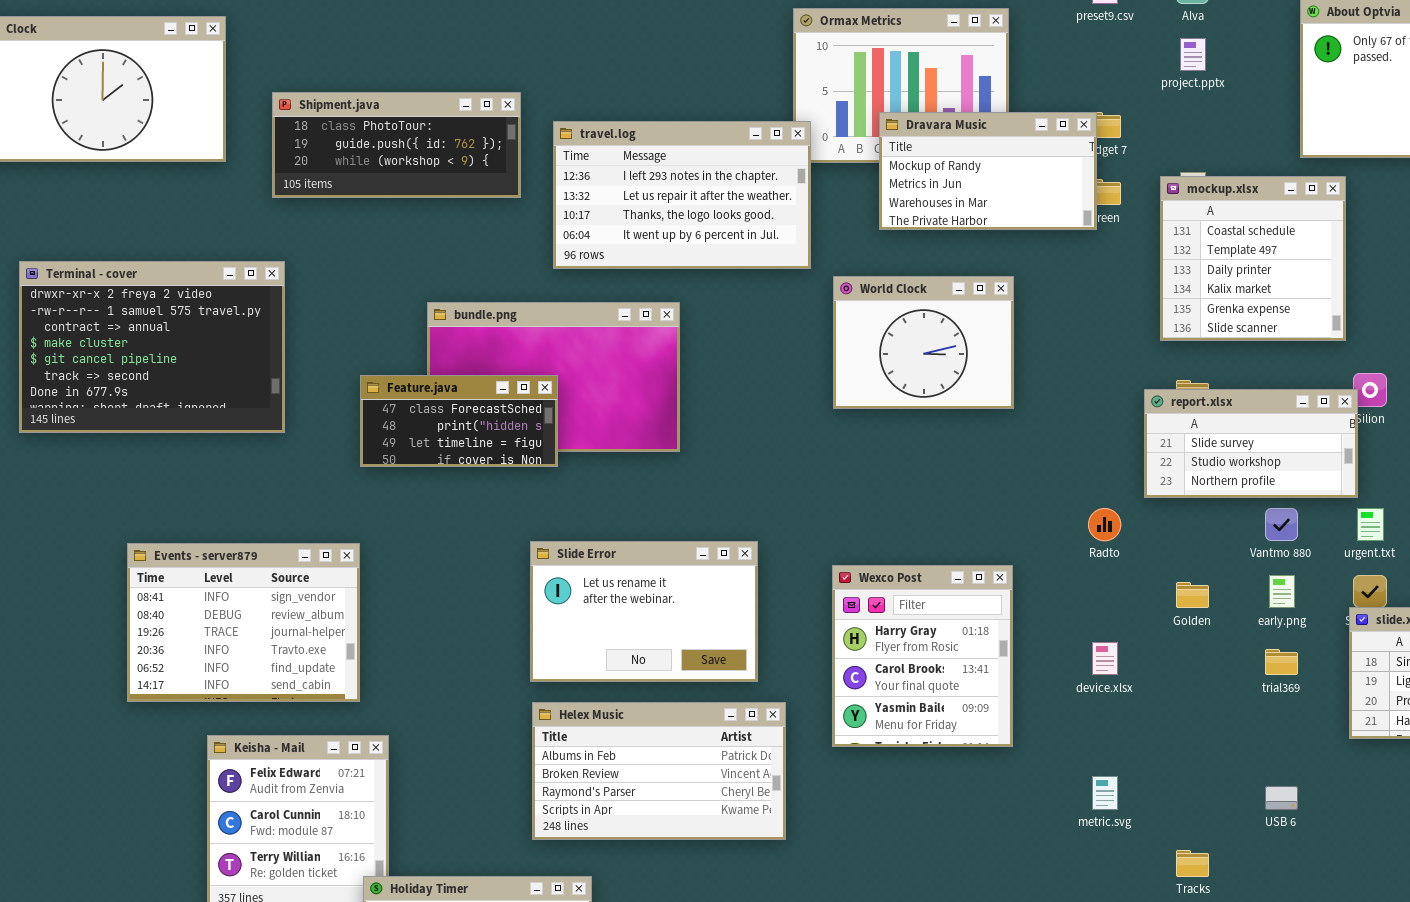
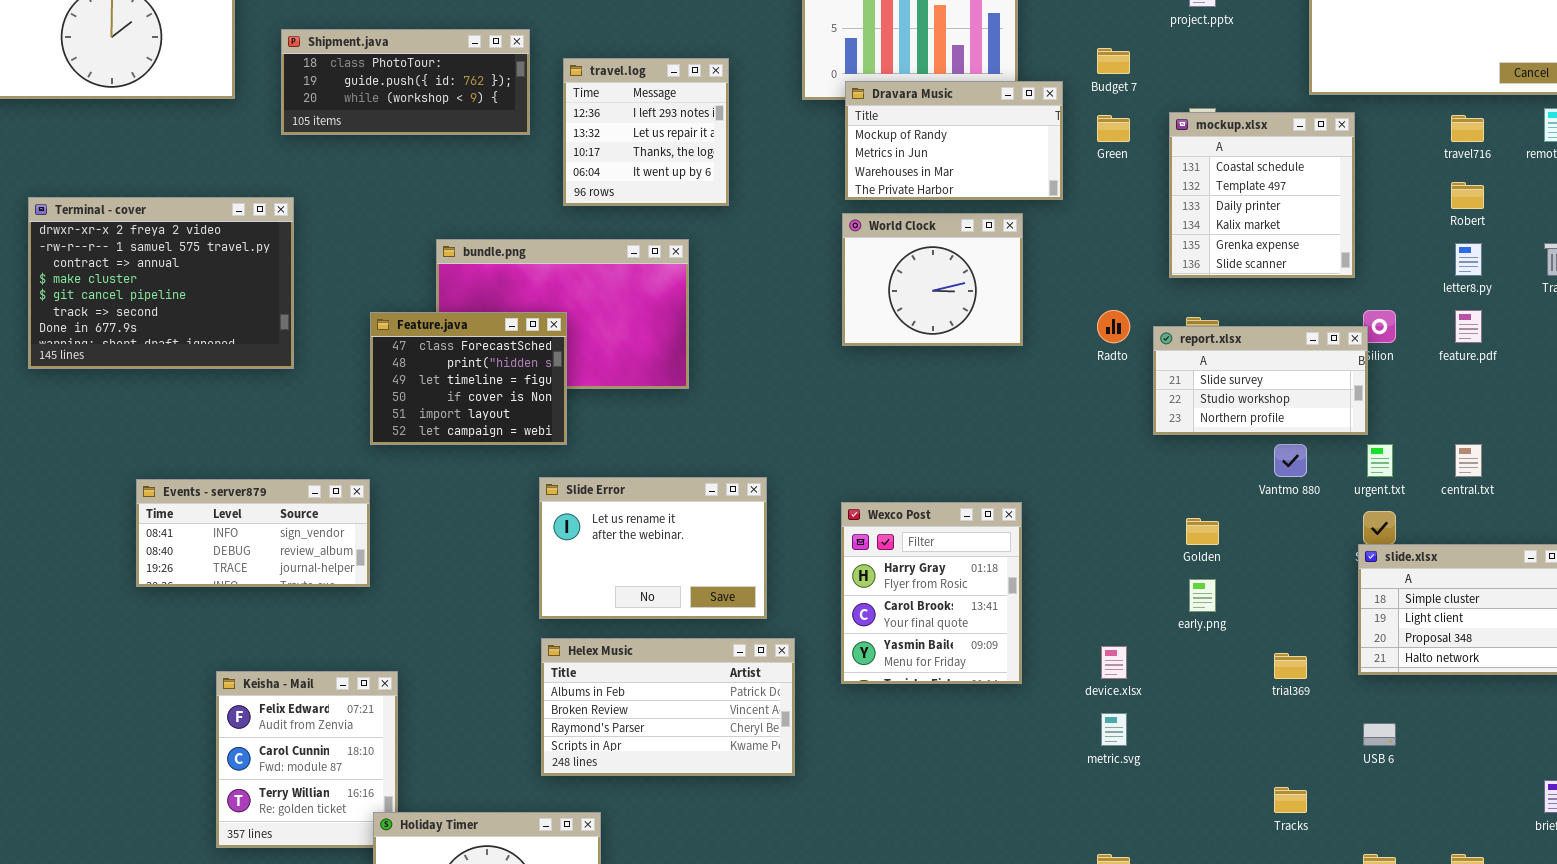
Dravara Music: [879,112,1097,230] -> [845,81,1063,200], moved
travel.log: [553,121,811,269] -> [563,58,729,206], resized
Feature.java: [360,375,558,467] -> [370,312,567,445], resized
Radto: [1088,508,1121,541] -> [1097,310,1130,343], moved
Events - server879: [127,543,360,702] -> [136,479,370,587], resized
early.png: [1269,575,1295,608] -> [1189,579,1216,612], moved
device.xlsx: [1092,642,1118,675] -> [1101,646,1127,679], moved
trial369: [1265,649,1298,675] -> [1274,653,1307,679], moved
USB 6: [1265,786,1298,810] -> [1363,723,1396,746], moved
Tracks: [1176,850,1209,877] -> [1274,787,1307,813], moved

